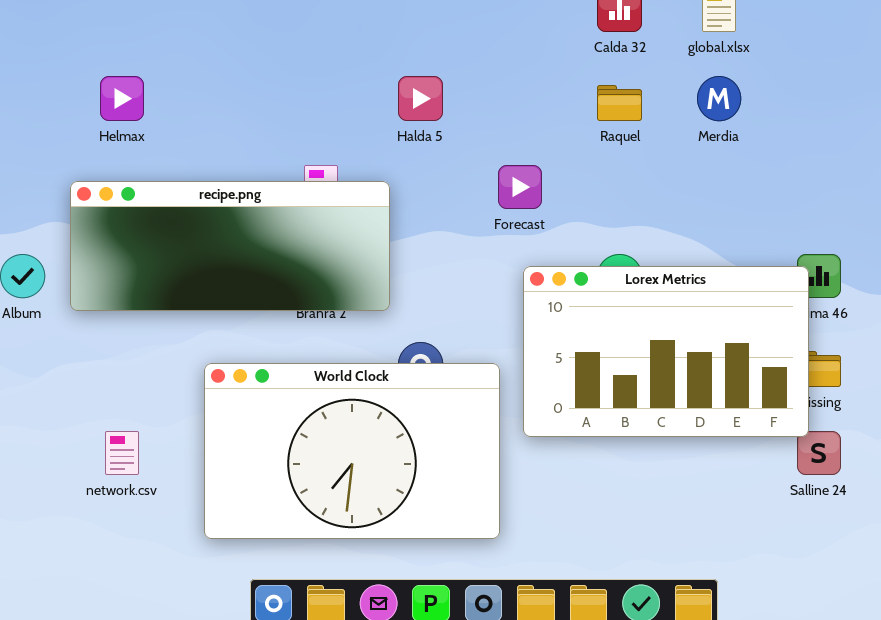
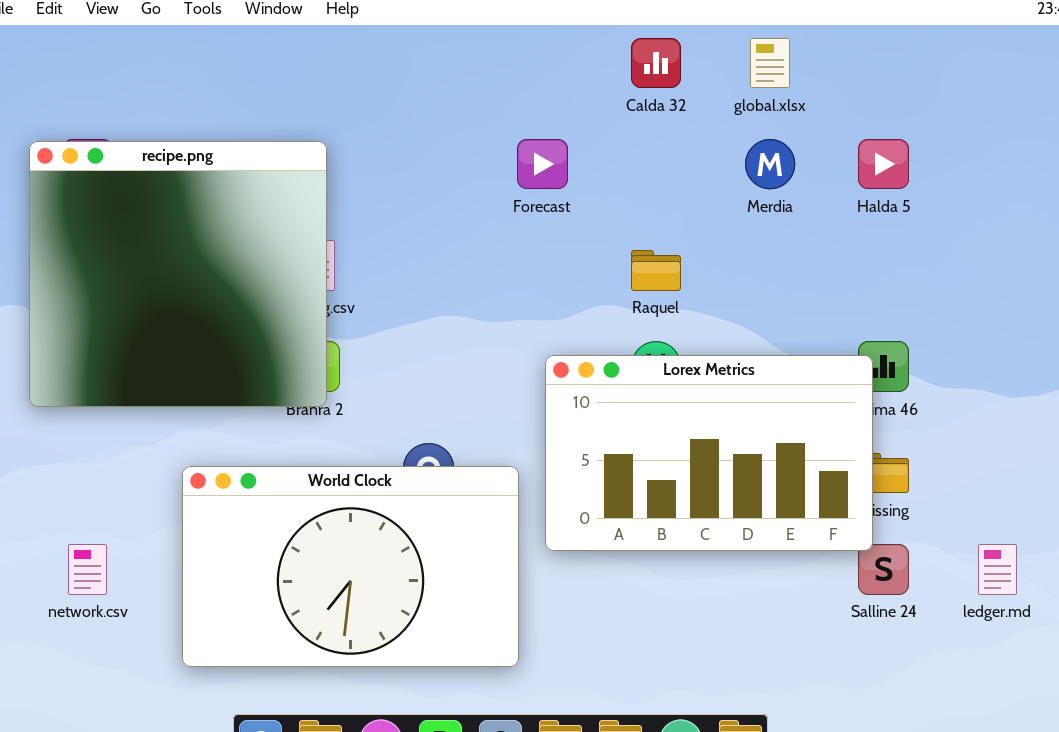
Halda 5: [398,76,443,121] -> [858,139,909,189], moved
Raquel: [597,85,642,121] -> [631,250,681,291], moved
Forecast: [498,165,542,209] -> [517,139,568,189], moved
recipe.png: [70,181,390,311] -> [29,141,327,407], resized

